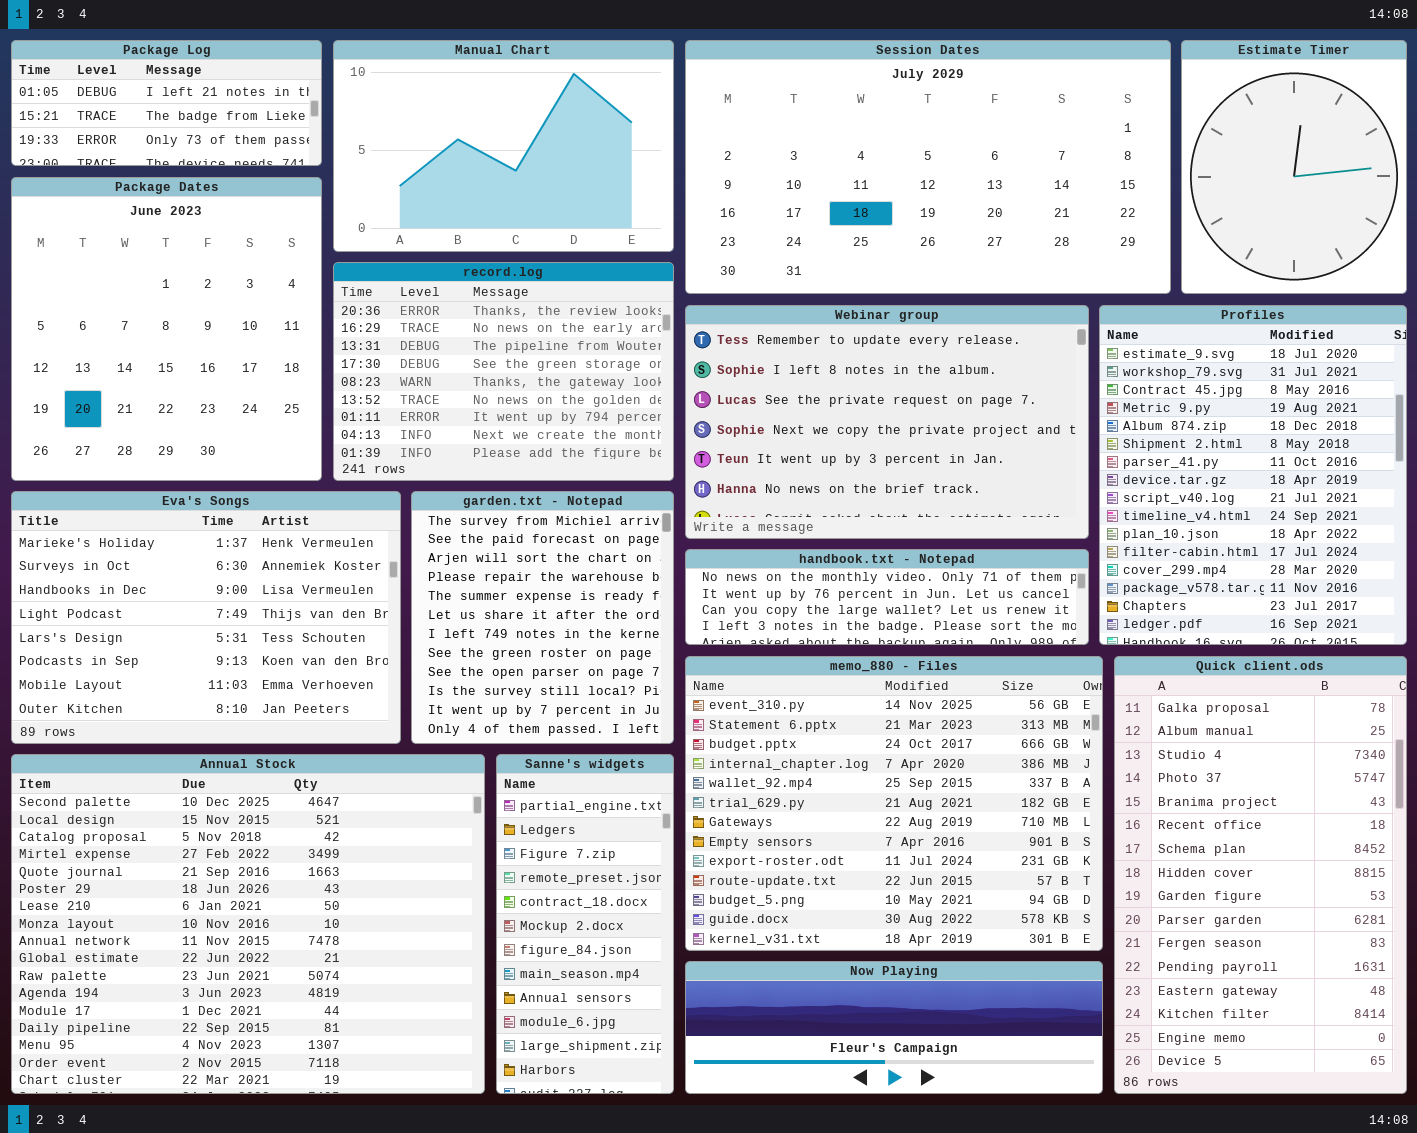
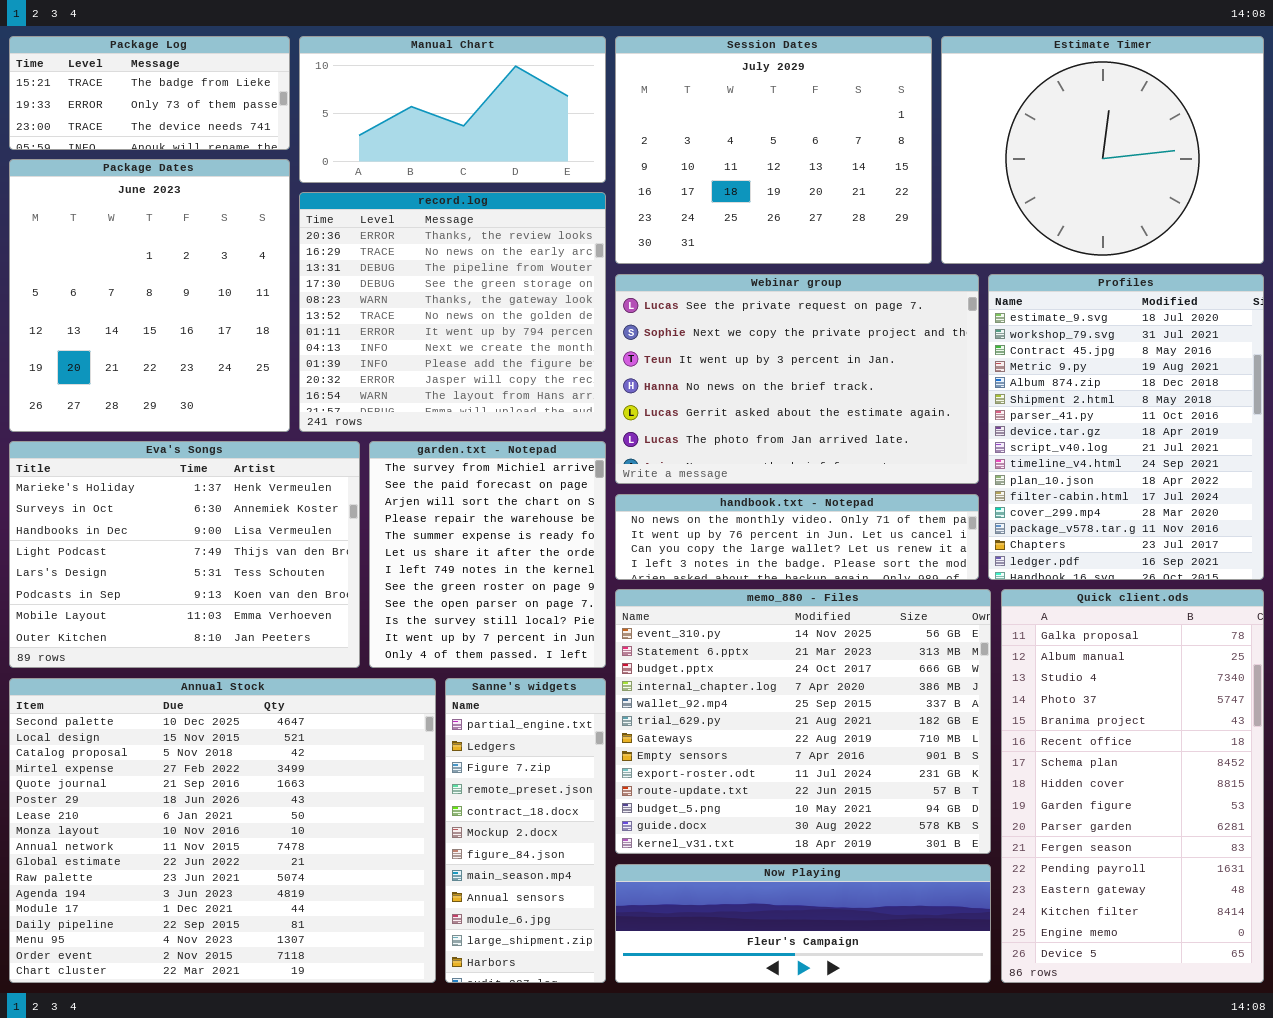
Package Log: [11,40,322,166] -> [9,36,290,150], scrolled down 1 row
Manual Chart: [333,40,674,252] -> [299,36,606,183], resized
Session Dates: [685,40,1171,294] -> [615,36,932,264], resized
Estimate Timer: [1181,40,1407,294] -> [941,36,1264,264], resized
record.log: [333,262,674,481] -> [299,192,606,432], resized
Webinar group: [685,305,1089,539] -> [615,274,979,484], scrolled down 2 rows

